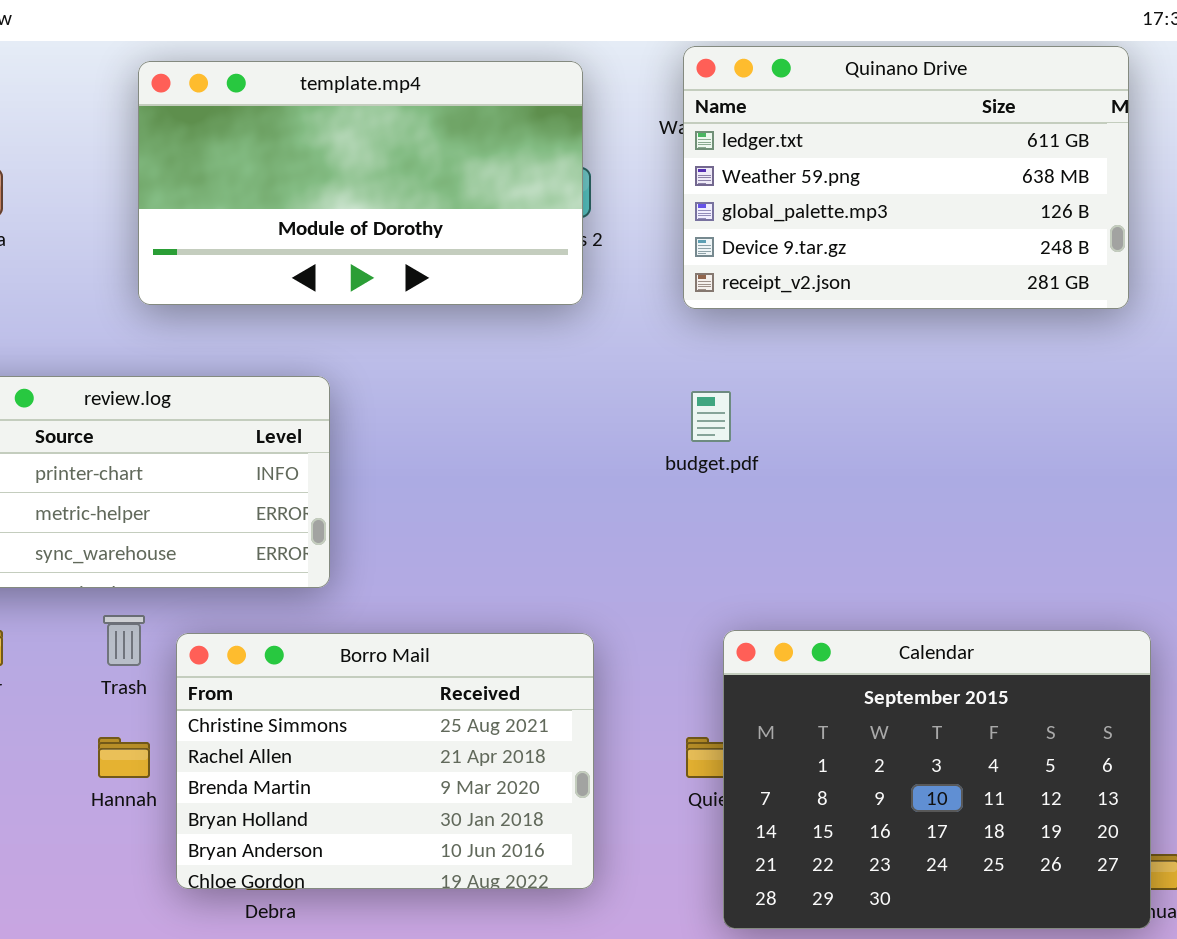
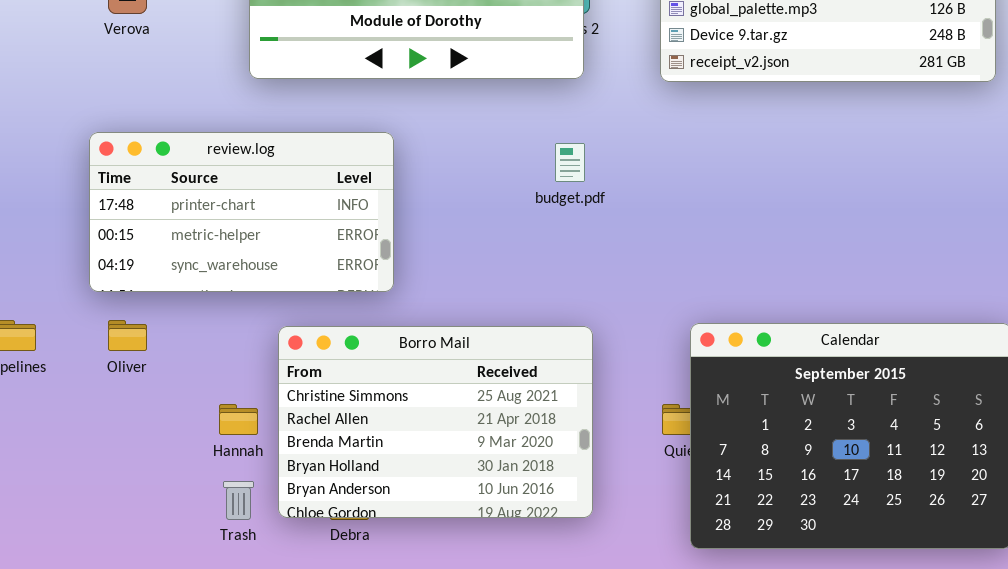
budget.pdf: [691,391,731,442] -> [555,143,585,182], moved
Trash: [103,615,145,666] -> [223,481,254,520], moved

